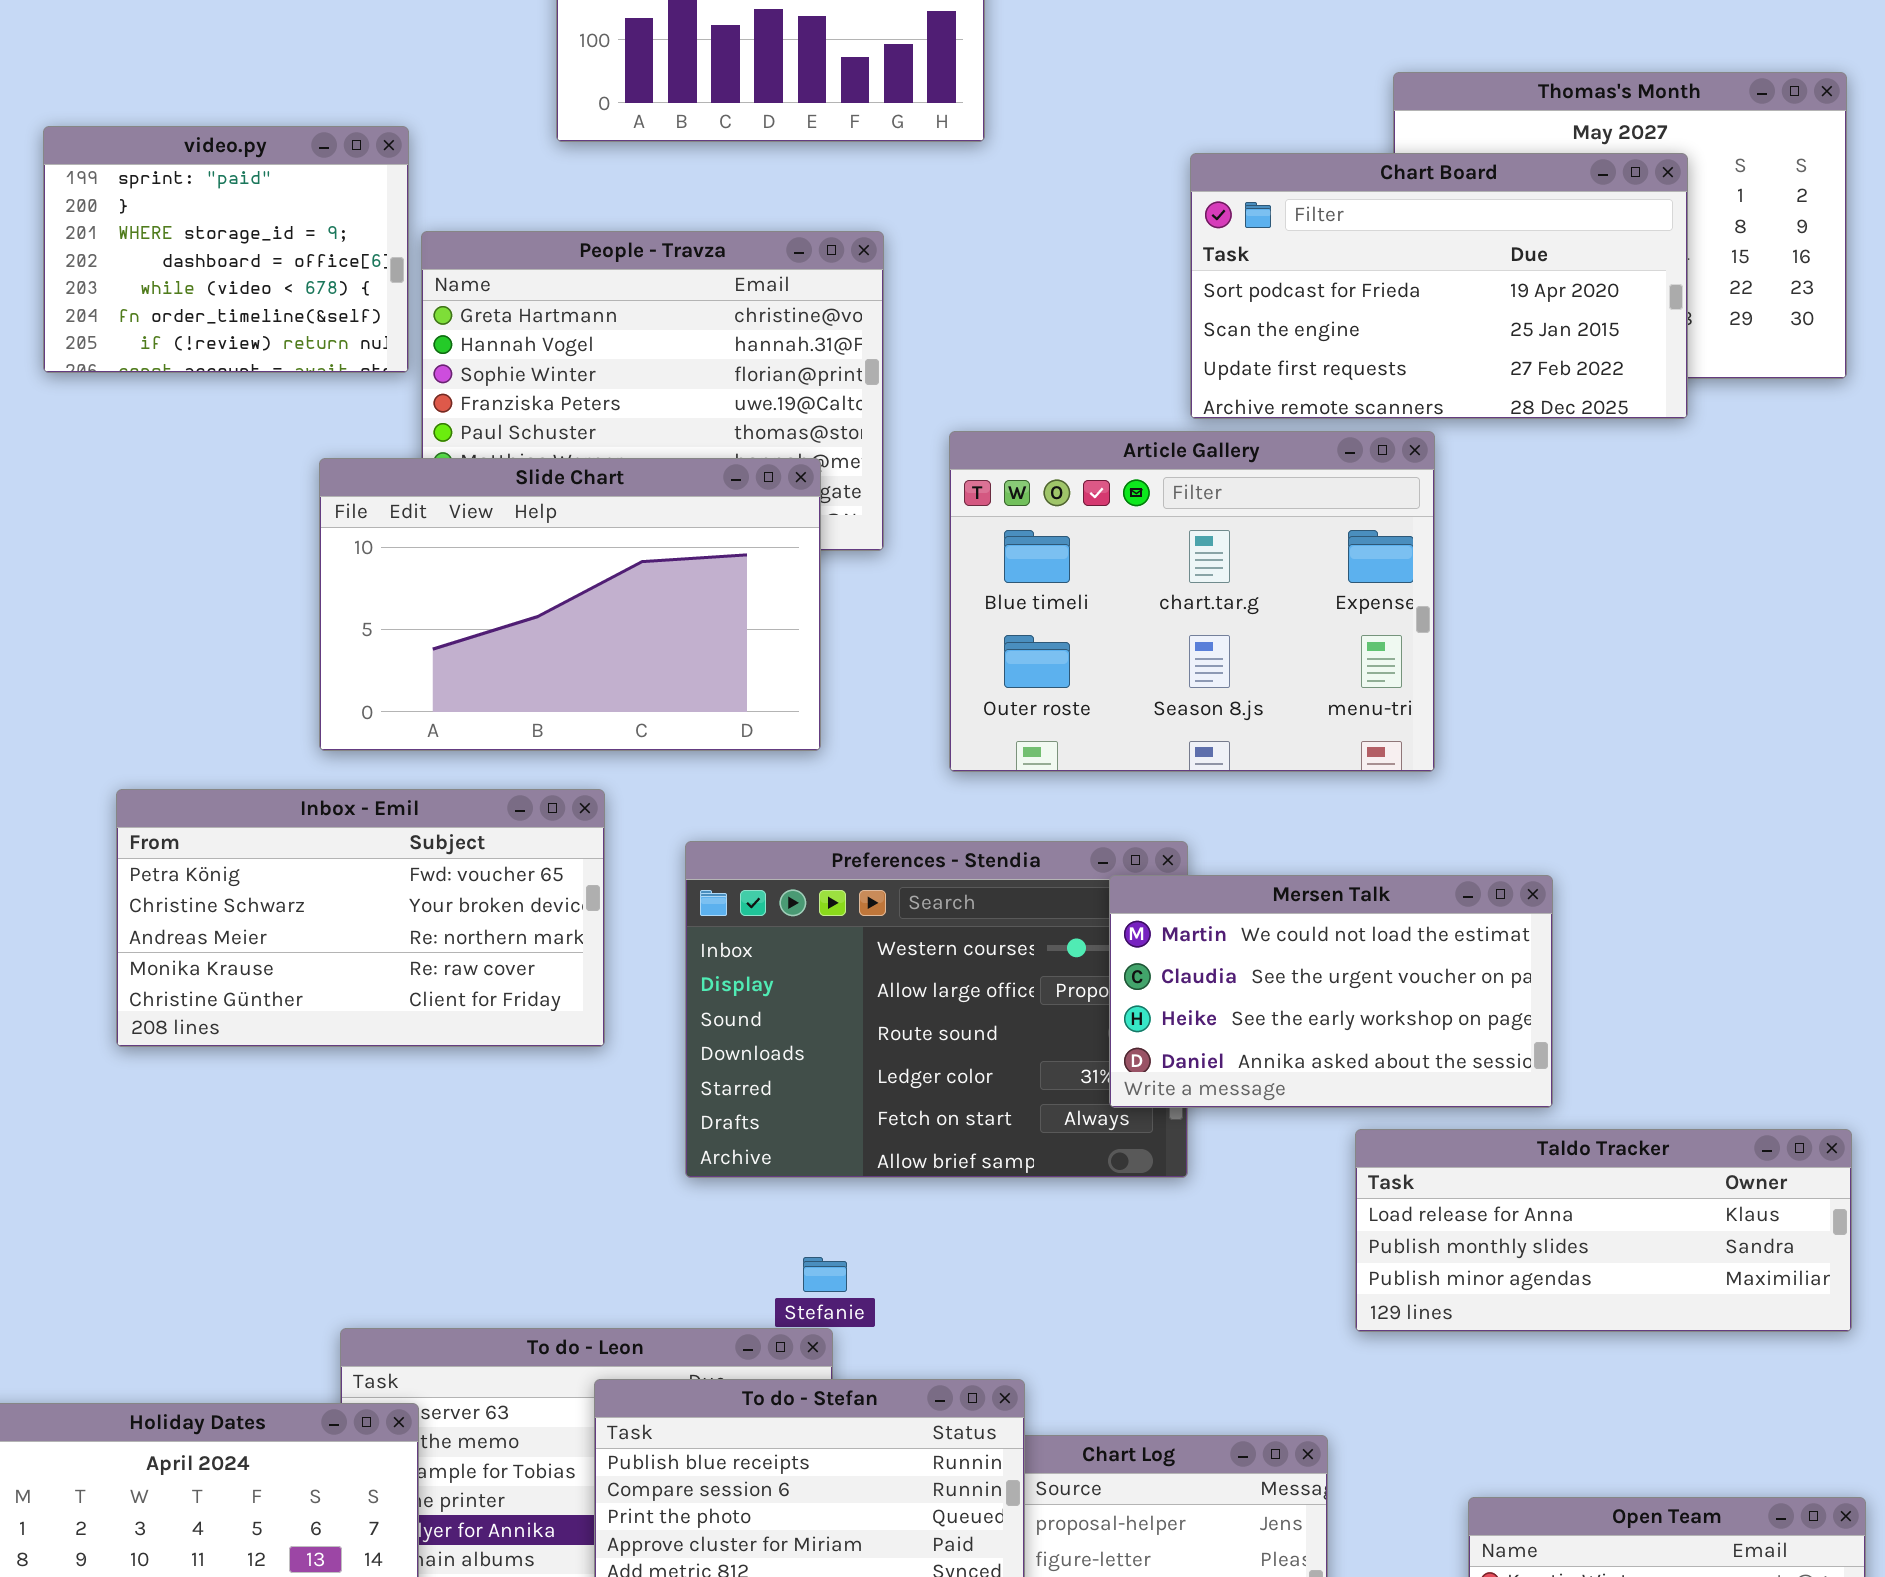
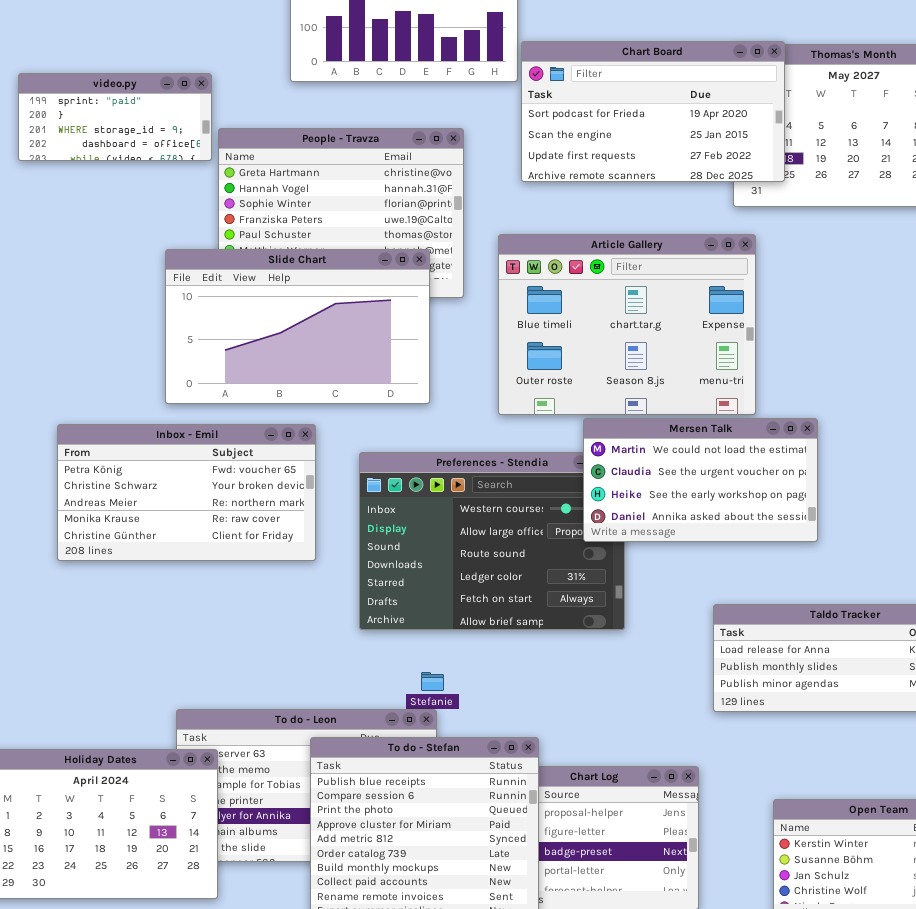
video.py: [43,126,409,373] -> [18,73,212,161], resized
Chart Board: [1190,153,1688,419] -> [521,41,785,182], moved
Mersen Talk: [1109,875,1553,1108] -> [583,418,818,542], moved

